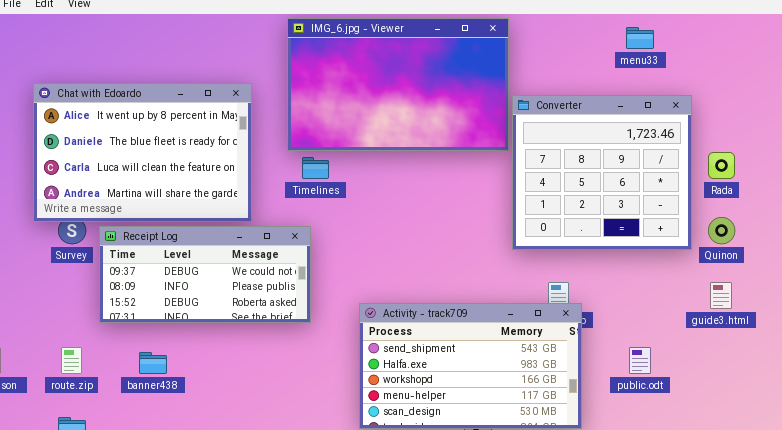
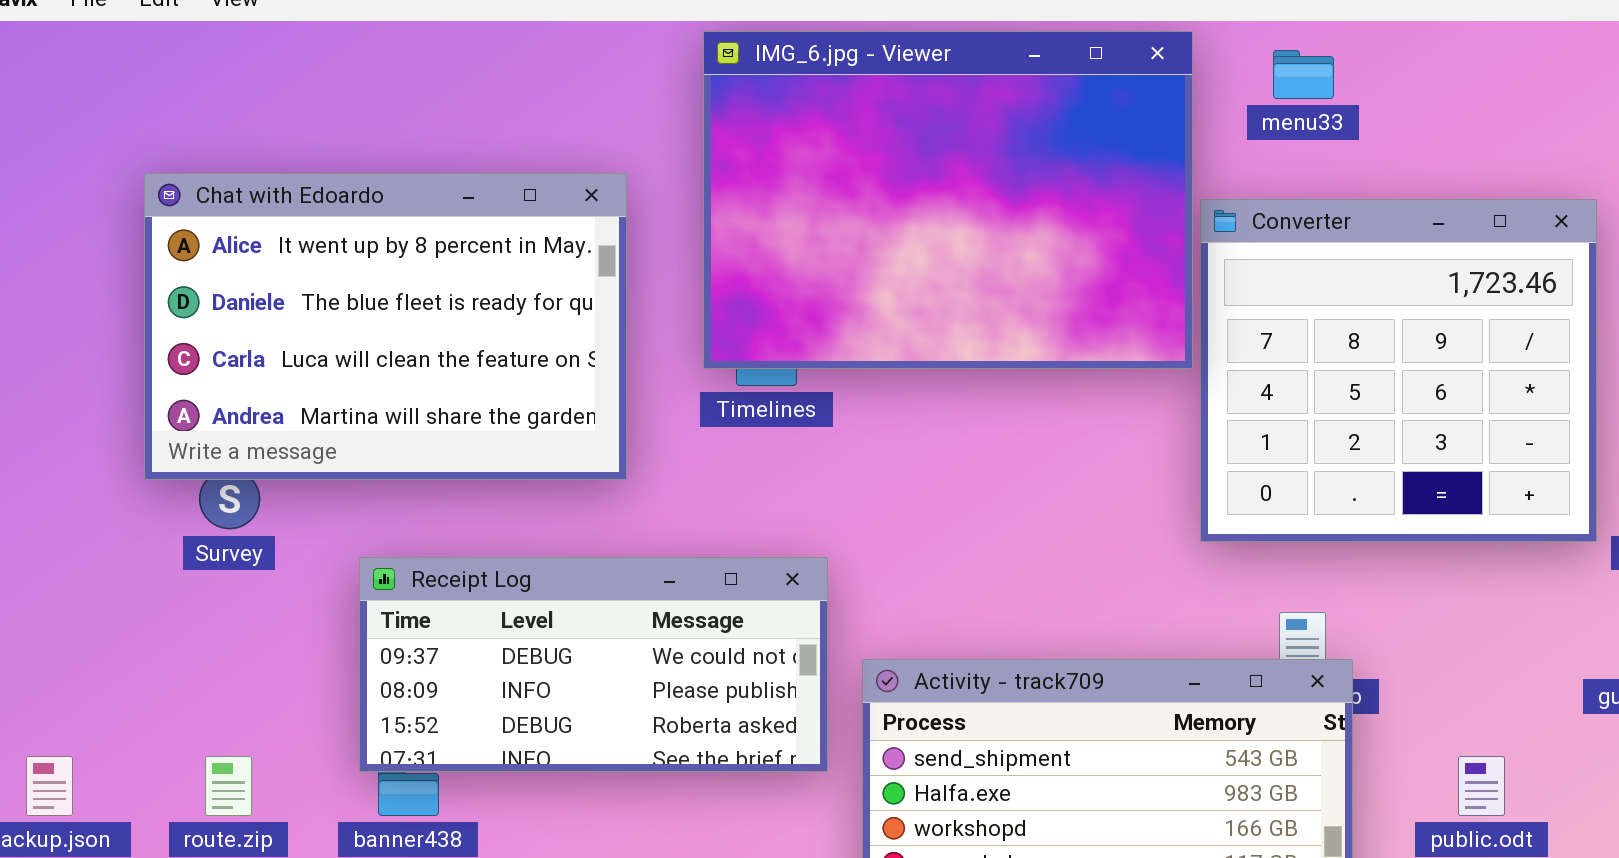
IMG_6.jpg - Viewer: [287,18,509,151] -> [703,31,1193,369], resized
menu33: [626,27,654,49] -> [1273,50,1334,99], moved
Receipt Log: [99,226,311,323] -> [359,557,828,772], moved

